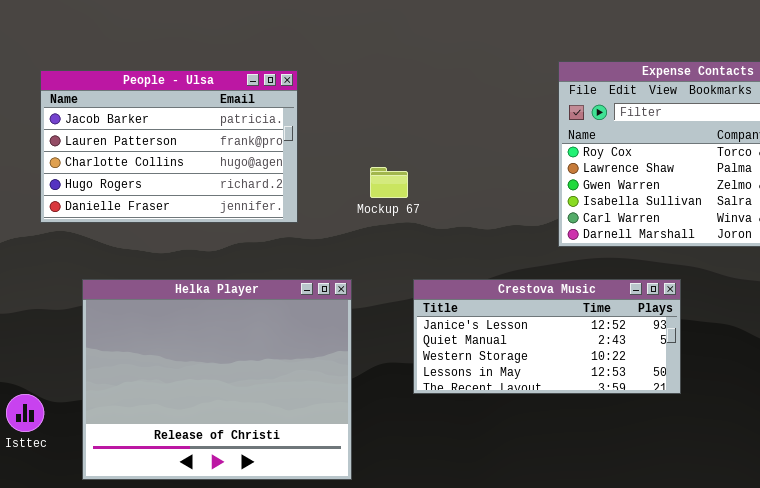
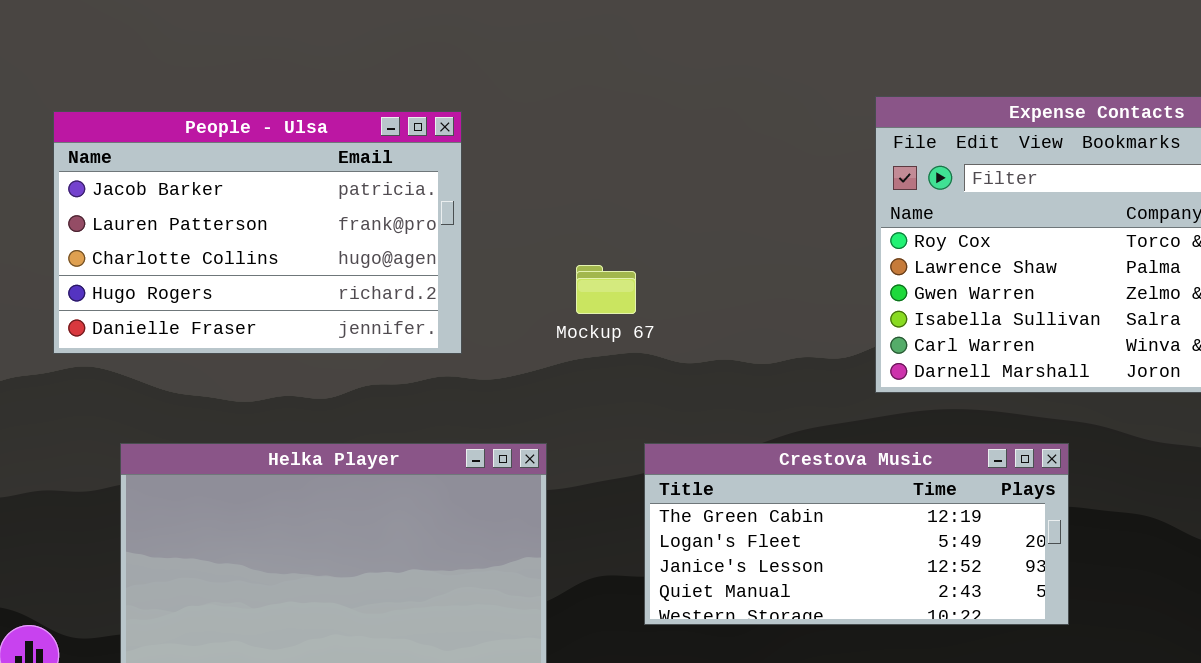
Crestova Music: [413,279,681,394] -> [644,443,1069,625], scrolled up 2 rows

